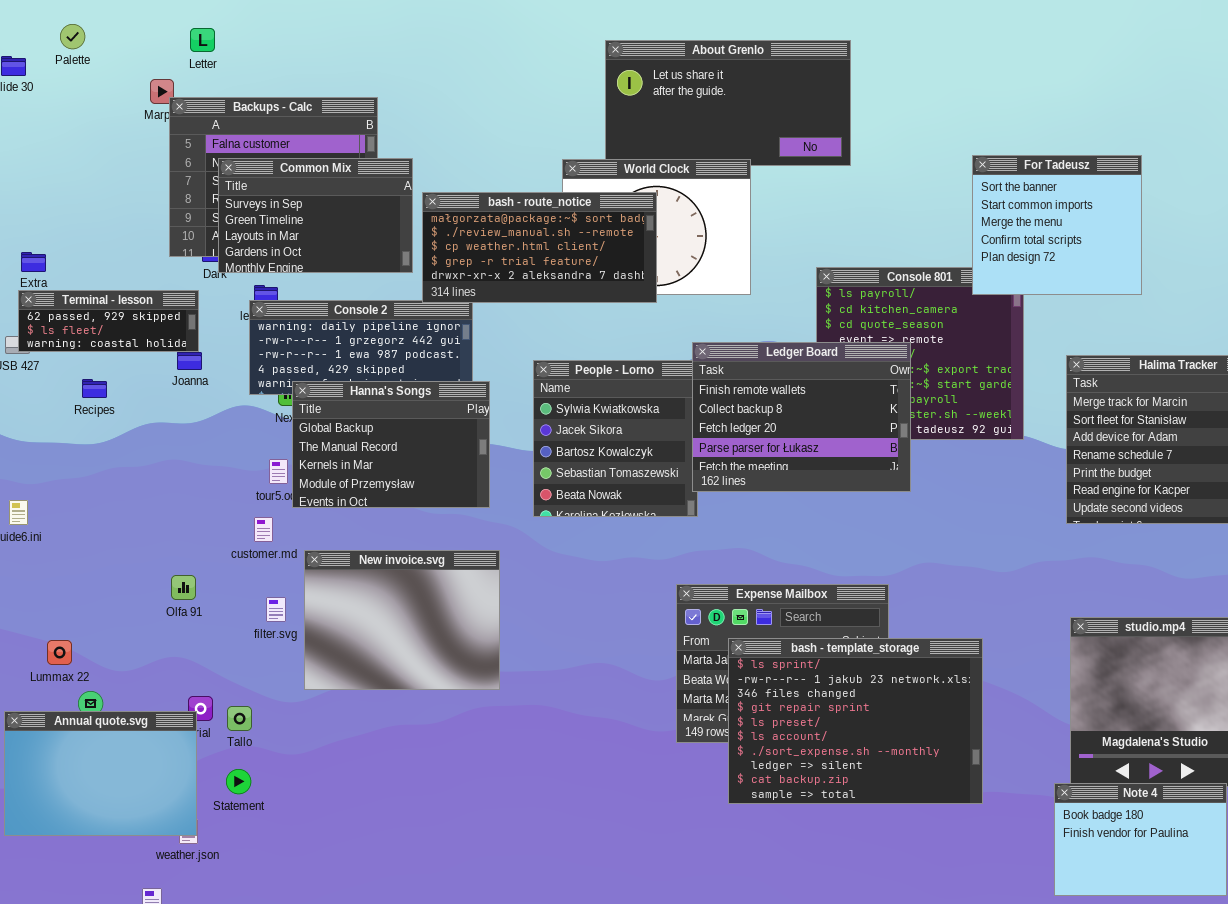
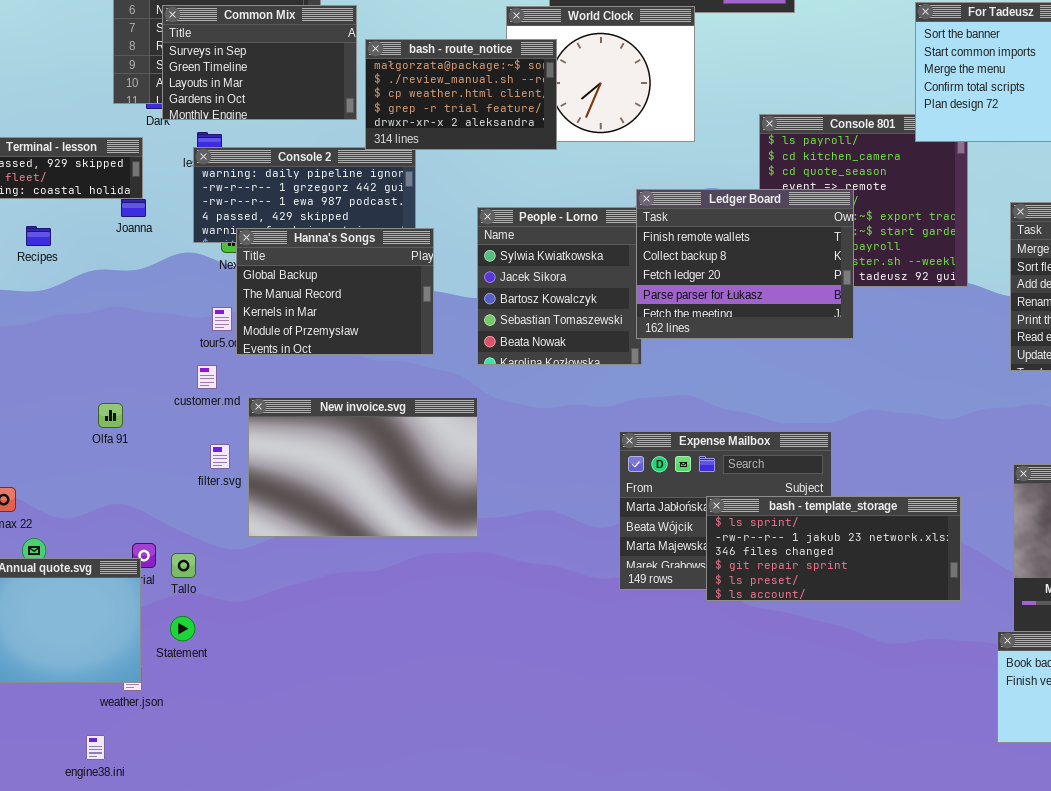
bash - route_notice: [422,192,657,303] -> [365,39,557,150], resized
New invoice.svg: [304,550,500,690] -> [248,397,478,537], resized
Olfa 91: [171,575,196,600] -> [98,403,123,428], moved
bash - template_storage: [728,638,983,804] -> [706,496,961,601], moved, resized

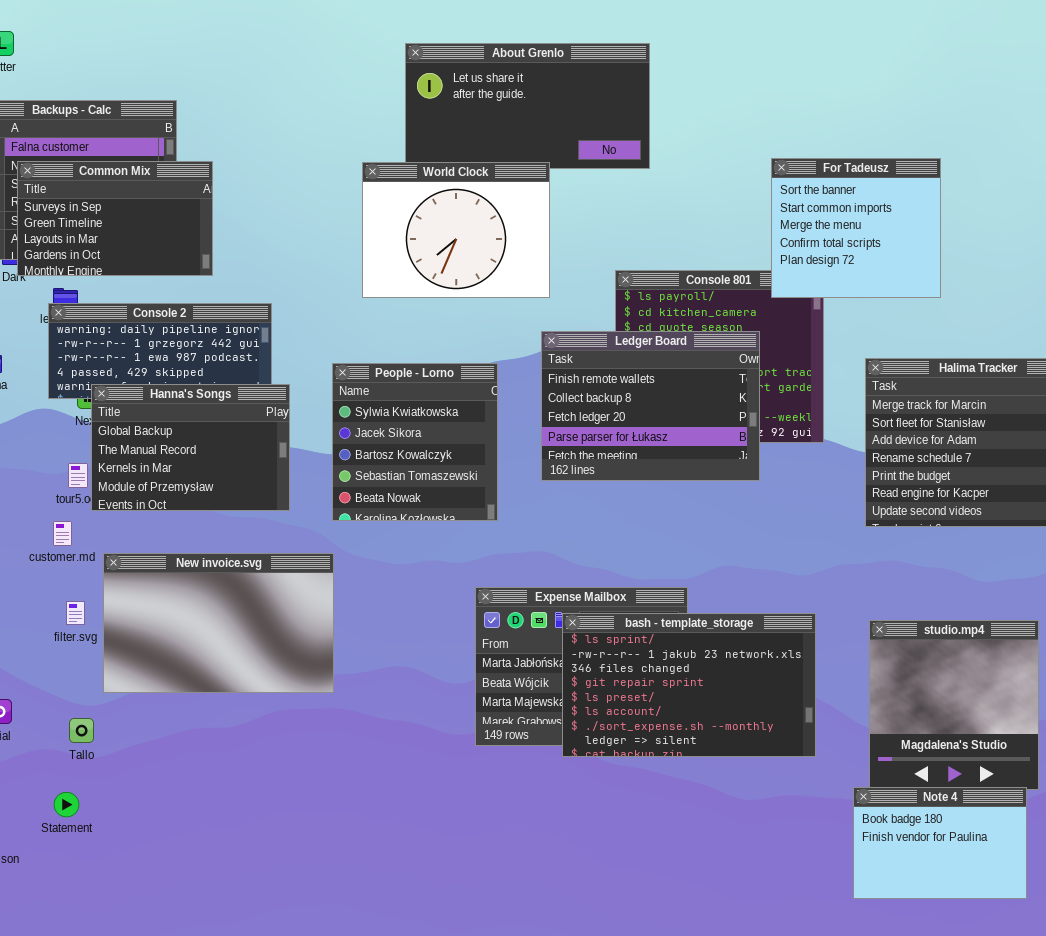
bash - route_notice: [365,39,557,150] -> none, closed
Ledger Board: [636,189,854,339] -> [541,331,760,481], moved
bash - template_storage: [706,496,961,601] -> [562,613,816,757], resized
Tallo: [171,553,196,578] -> [69,718,94,743], moved
Statement: [170,616,195,641] -> [54,792,79,817], moved

